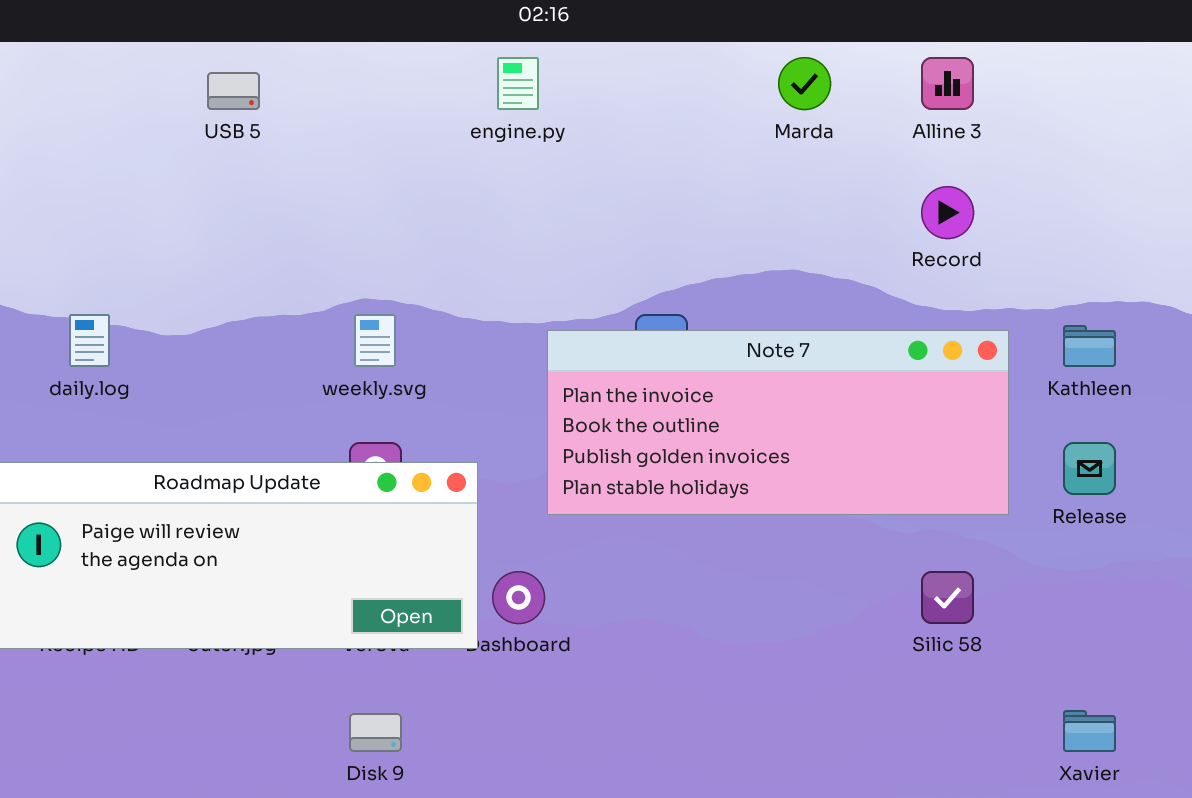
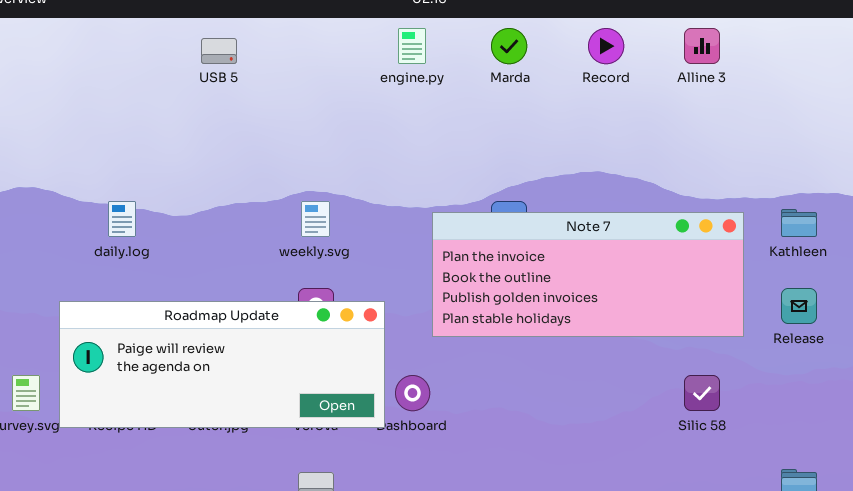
Marda: [778,57,831,110] -> [491,28,527,64], moved
Record: [921,186,974,239] -> [588,28,624,64], moved

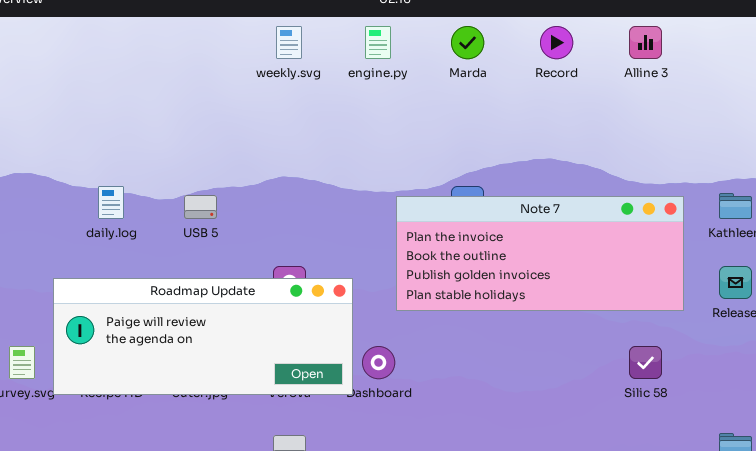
USB 5: [201,38,237,64] -> [184,195,217,219], moved
weekly.svg: [301,201,330,237] -> [276,26,302,59], moved

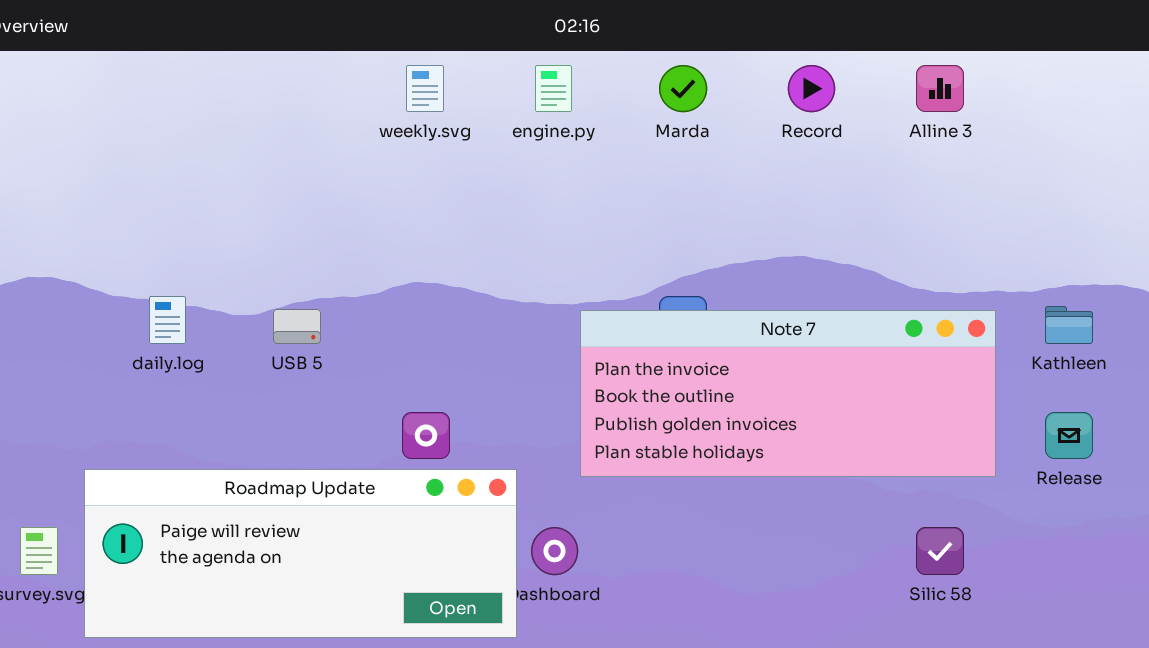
Roadmap Update: [53,278,353,395] -> [84,469,517,638], moved

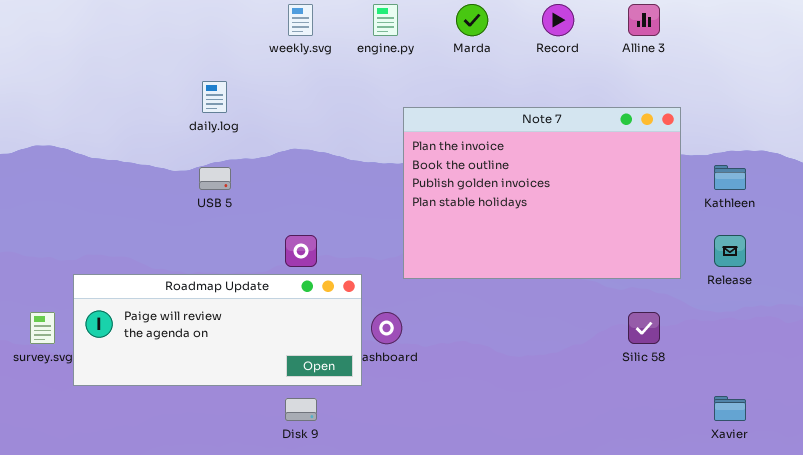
daily.log: [149,296,186,344] -> [202,81,227,113], moved
Note 7: [580,310,996,477] -> [403,107,681,279], resized

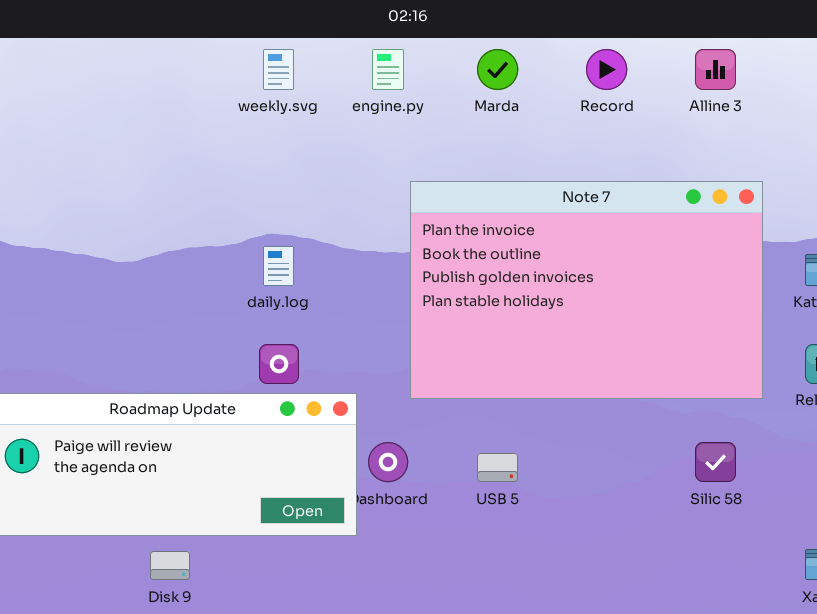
daily.log: [202,81,227,113] -> [263,246,294,286], moved
USB 5: [199,167,231,190] -> [477,453,518,482], moved
Disk 9: [285,398,317,421] -> [150,551,190,580], moved

